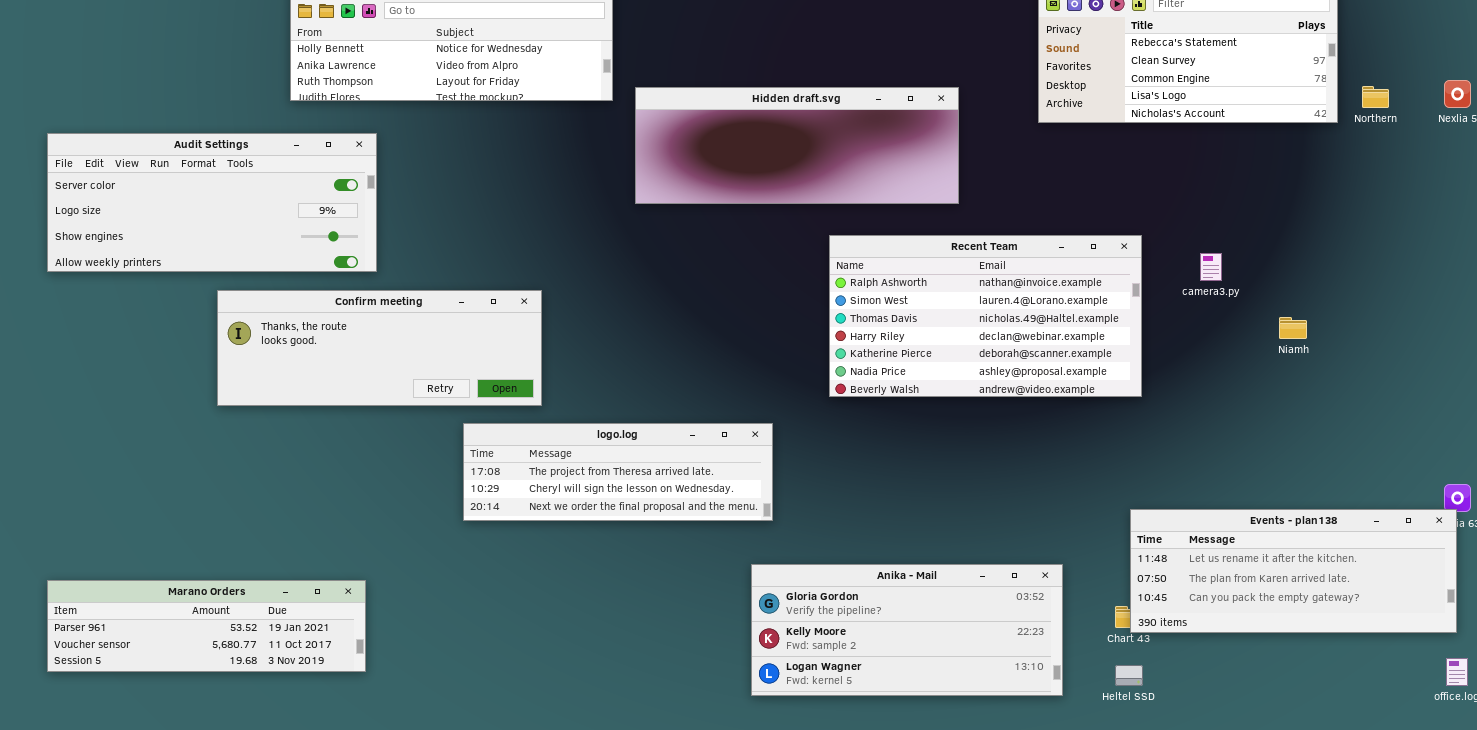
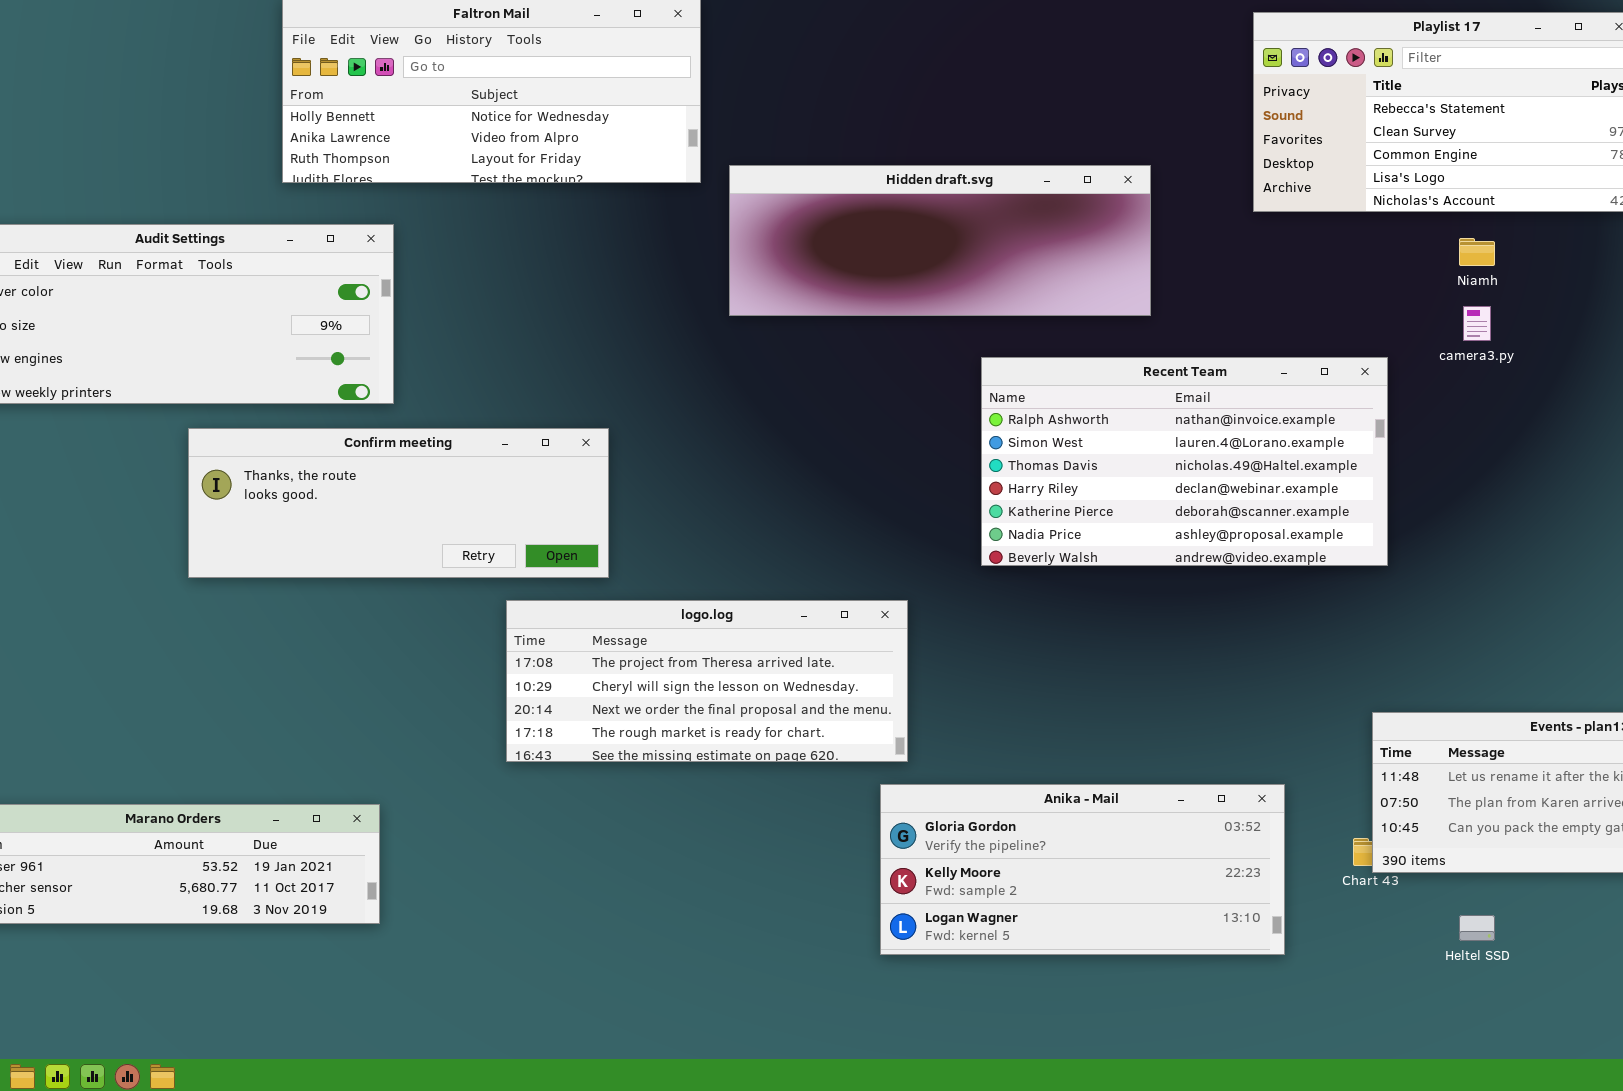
camera3.py: [1200,253,1222,281] -> [1463,306,1491,341], moved
Niamh: [1279,317,1307,339] -> [1459,238,1495,266], moved
logo.log: [463,423,773,521] -> [506,600,908,762], resized
Heltel SSD: [1115,665,1143,686] -> [1459,915,1495,941], moved

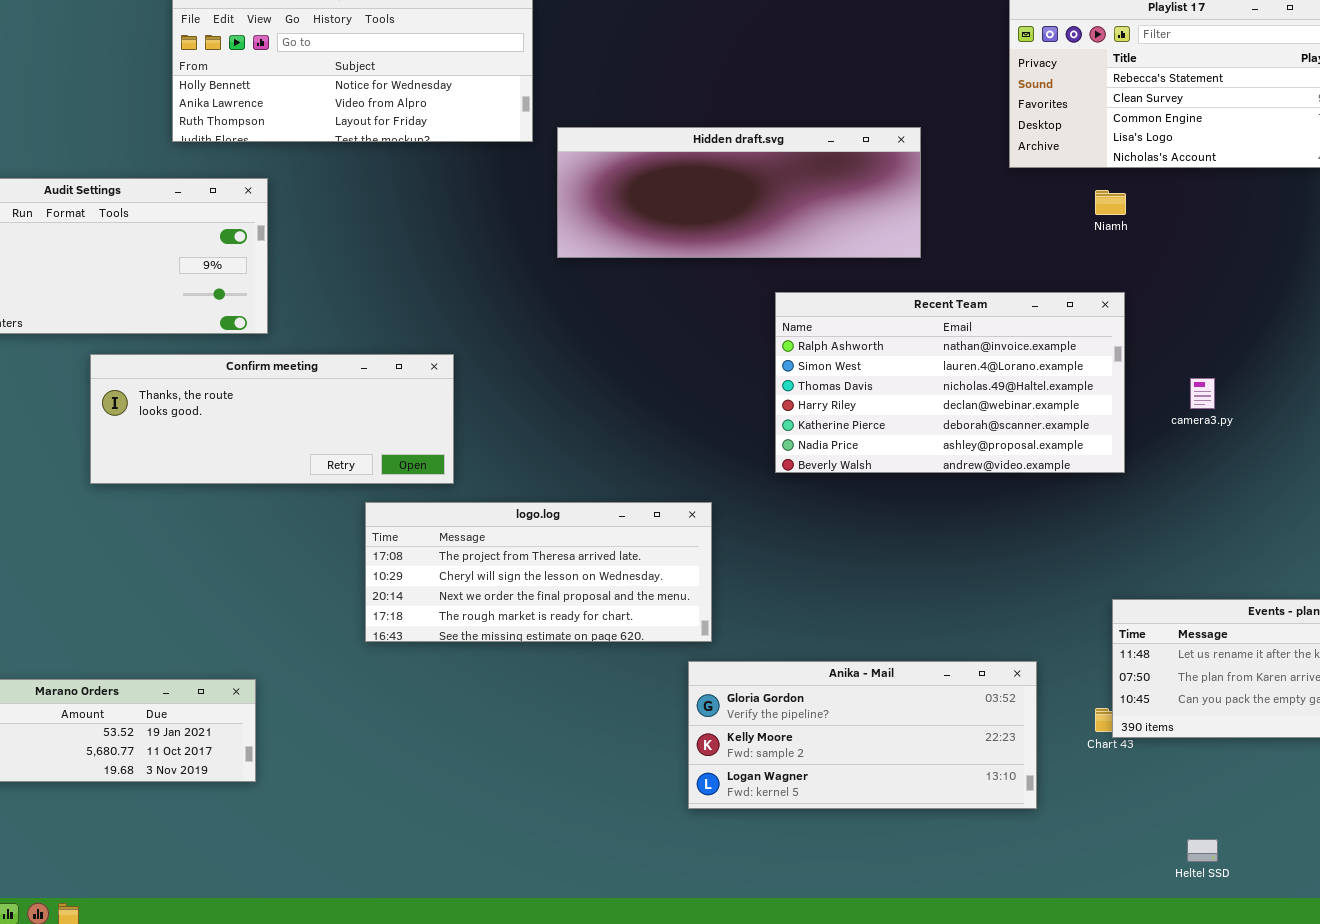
Niamh: [1459,238,1495,266] -> [1095,190,1126,215], moved
camera3.py: [1463,306,1491,341] -> [1190,378,1215,409], moved
Heltel SSD: [1459,915,1495,941] -> [1187,839,1218,862], moved

